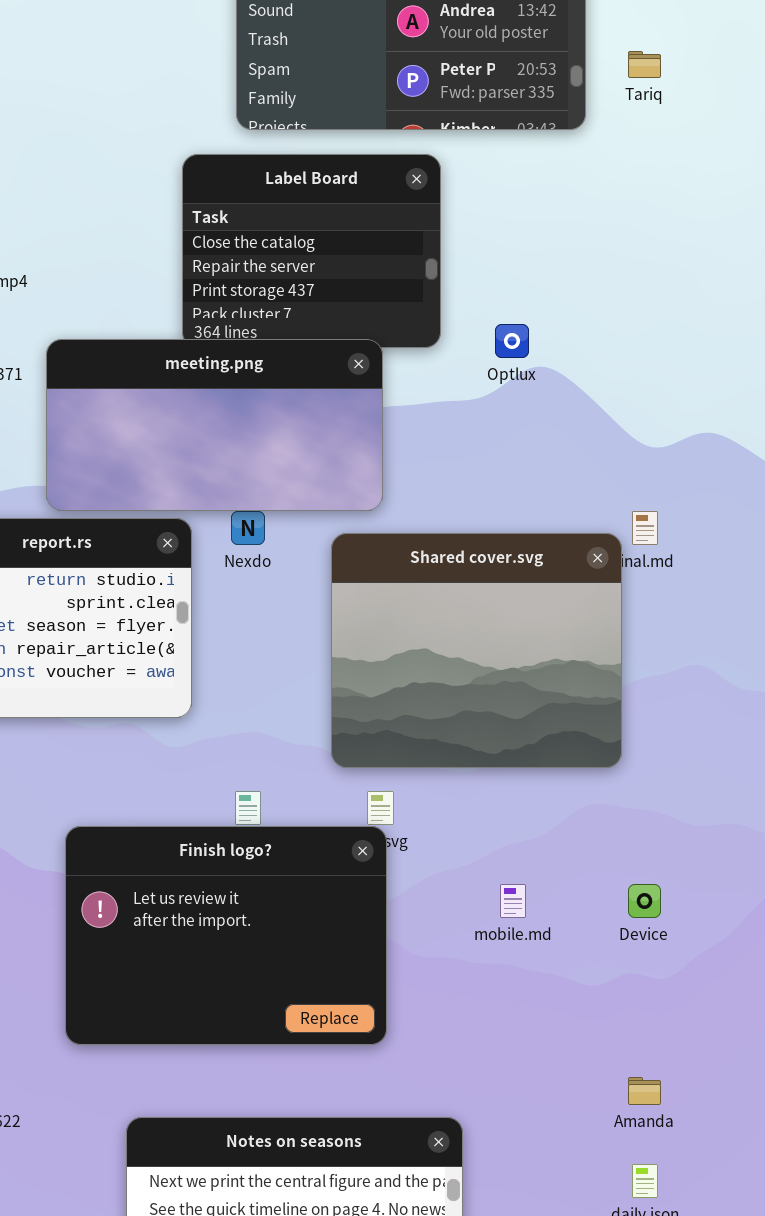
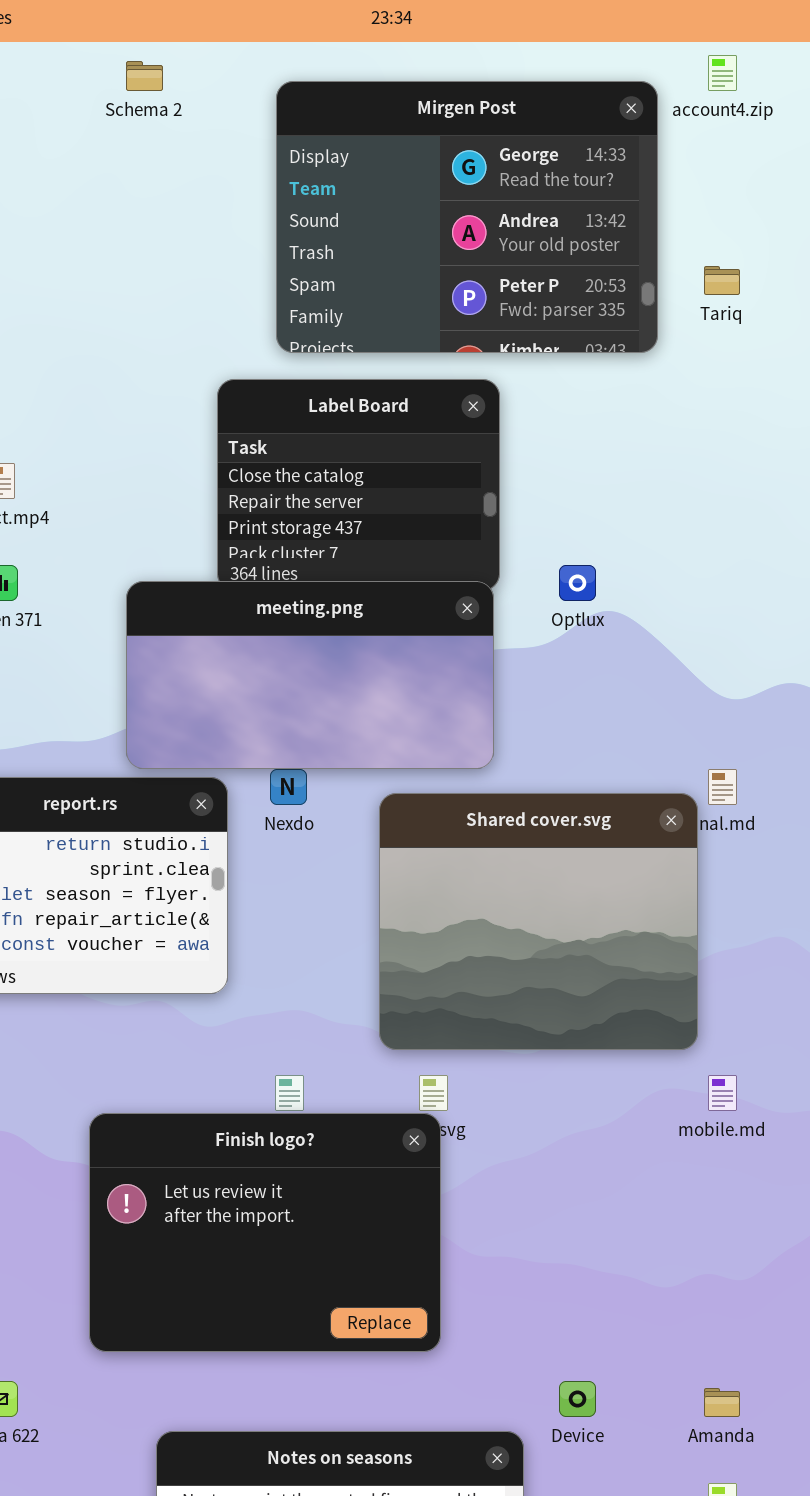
meeting.png: [46,339,383,511] -> [126,581,494,769], moved
mobile.md: [500,884,526,918] -> [708,1075,737,1111], moved
Device: [628,884,661,918] -> [559,1381,596,1417], moved

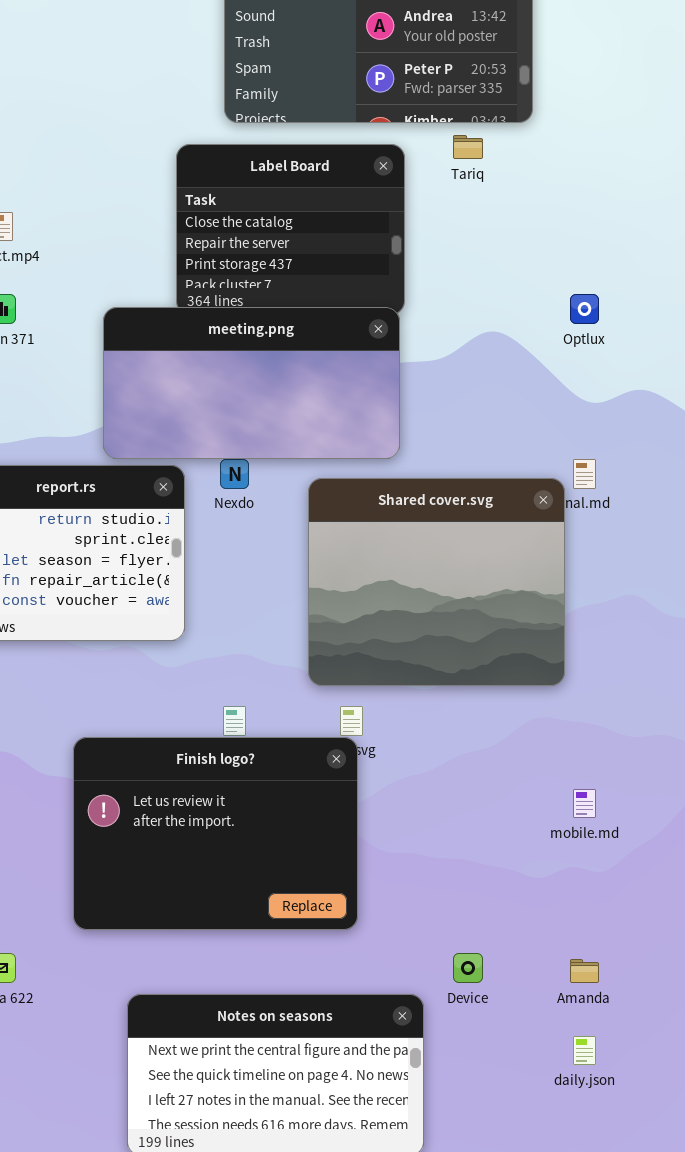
Tariq: [704,266,740,295] -> [453,135,483,159], moved
Optlux: [559,565,596,601] -> [570,294,599,324], moved
mobile.md: [708,1075,737,1111] -> [573,789,596,818], moved

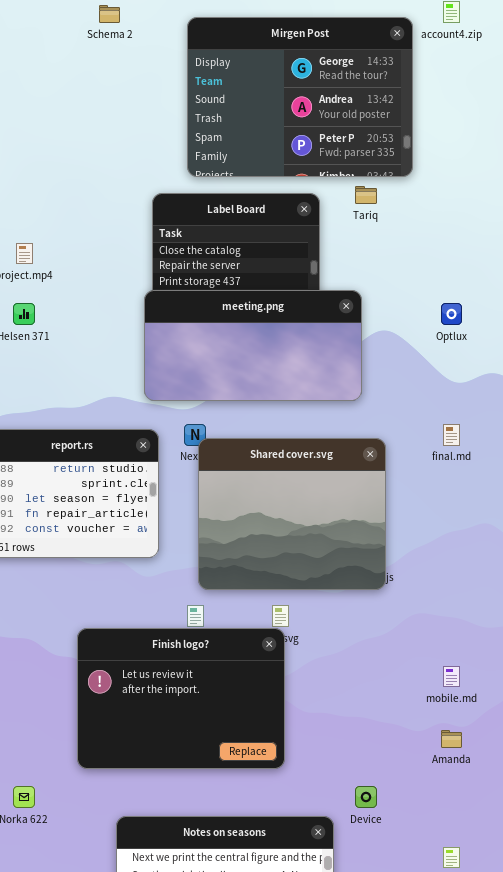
meeting.png: [103,307,400,459] -> [144,290,362,401], moved
Shared cover.svg: [308,478,565,686] -> [198,438,386,590], moved
Amanda: [570,959,599,983] -> [441,730,462,748], moved

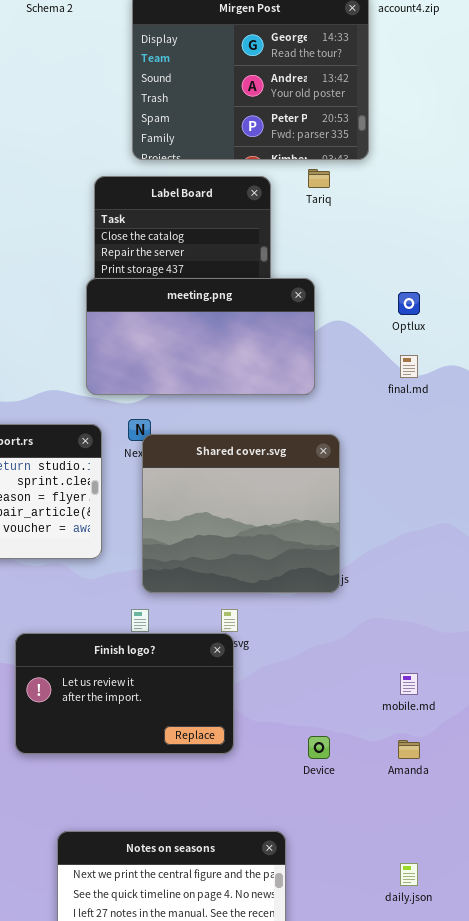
final.md: [443,424,460,446] -> [400,355,418,378], moved
Finish logo?: [77,628,285,769] -> [15,633,234,754], resized
Device: [355,786,377,808] -> [308,736,330,759], moved

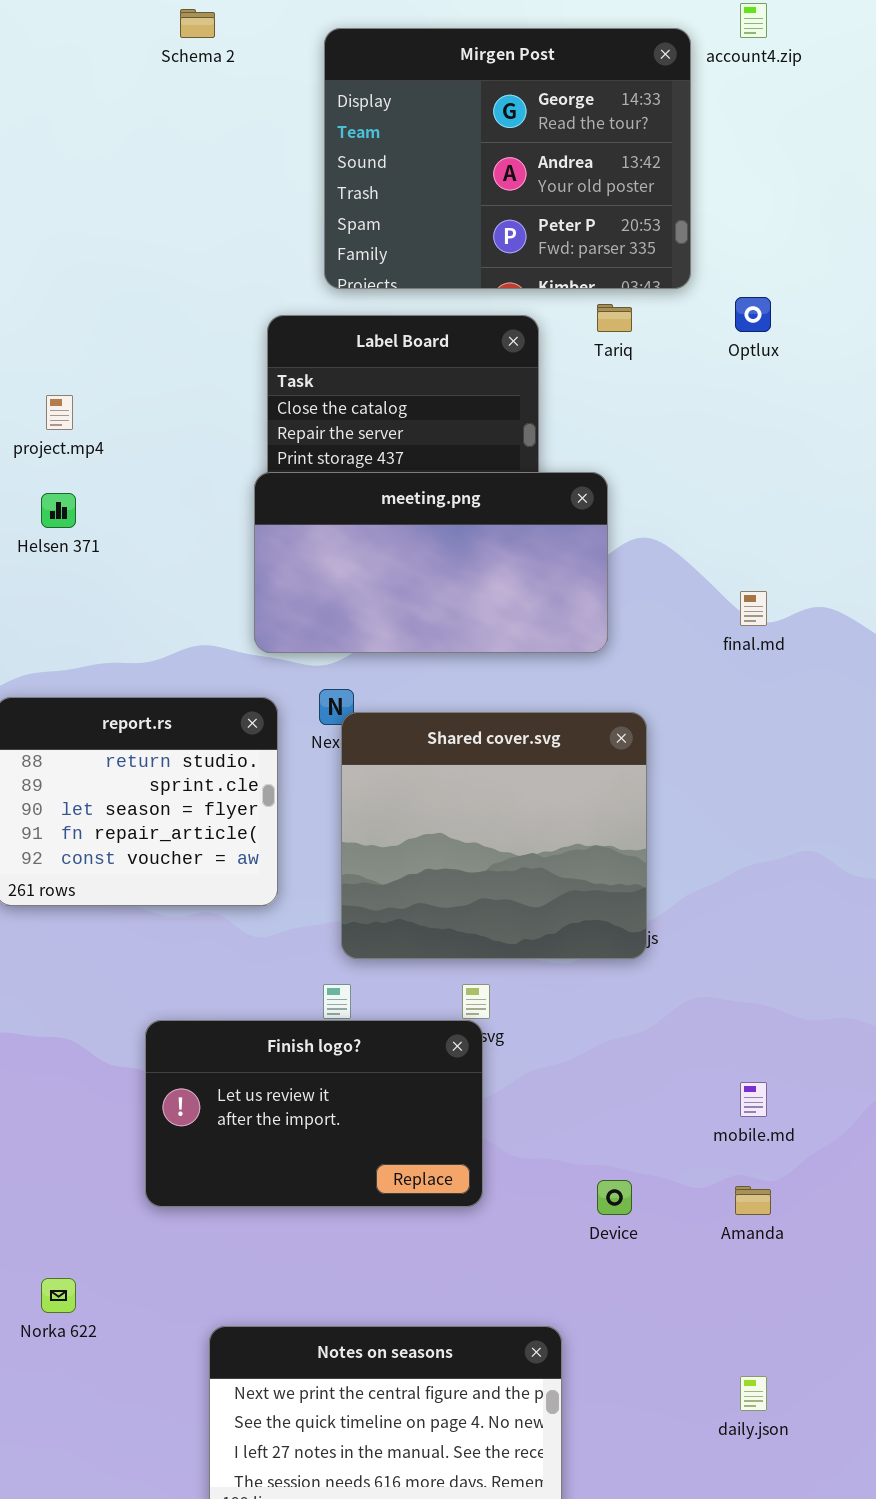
Optlux: [398,292,420,315] -> [735,297,771,332], moved

